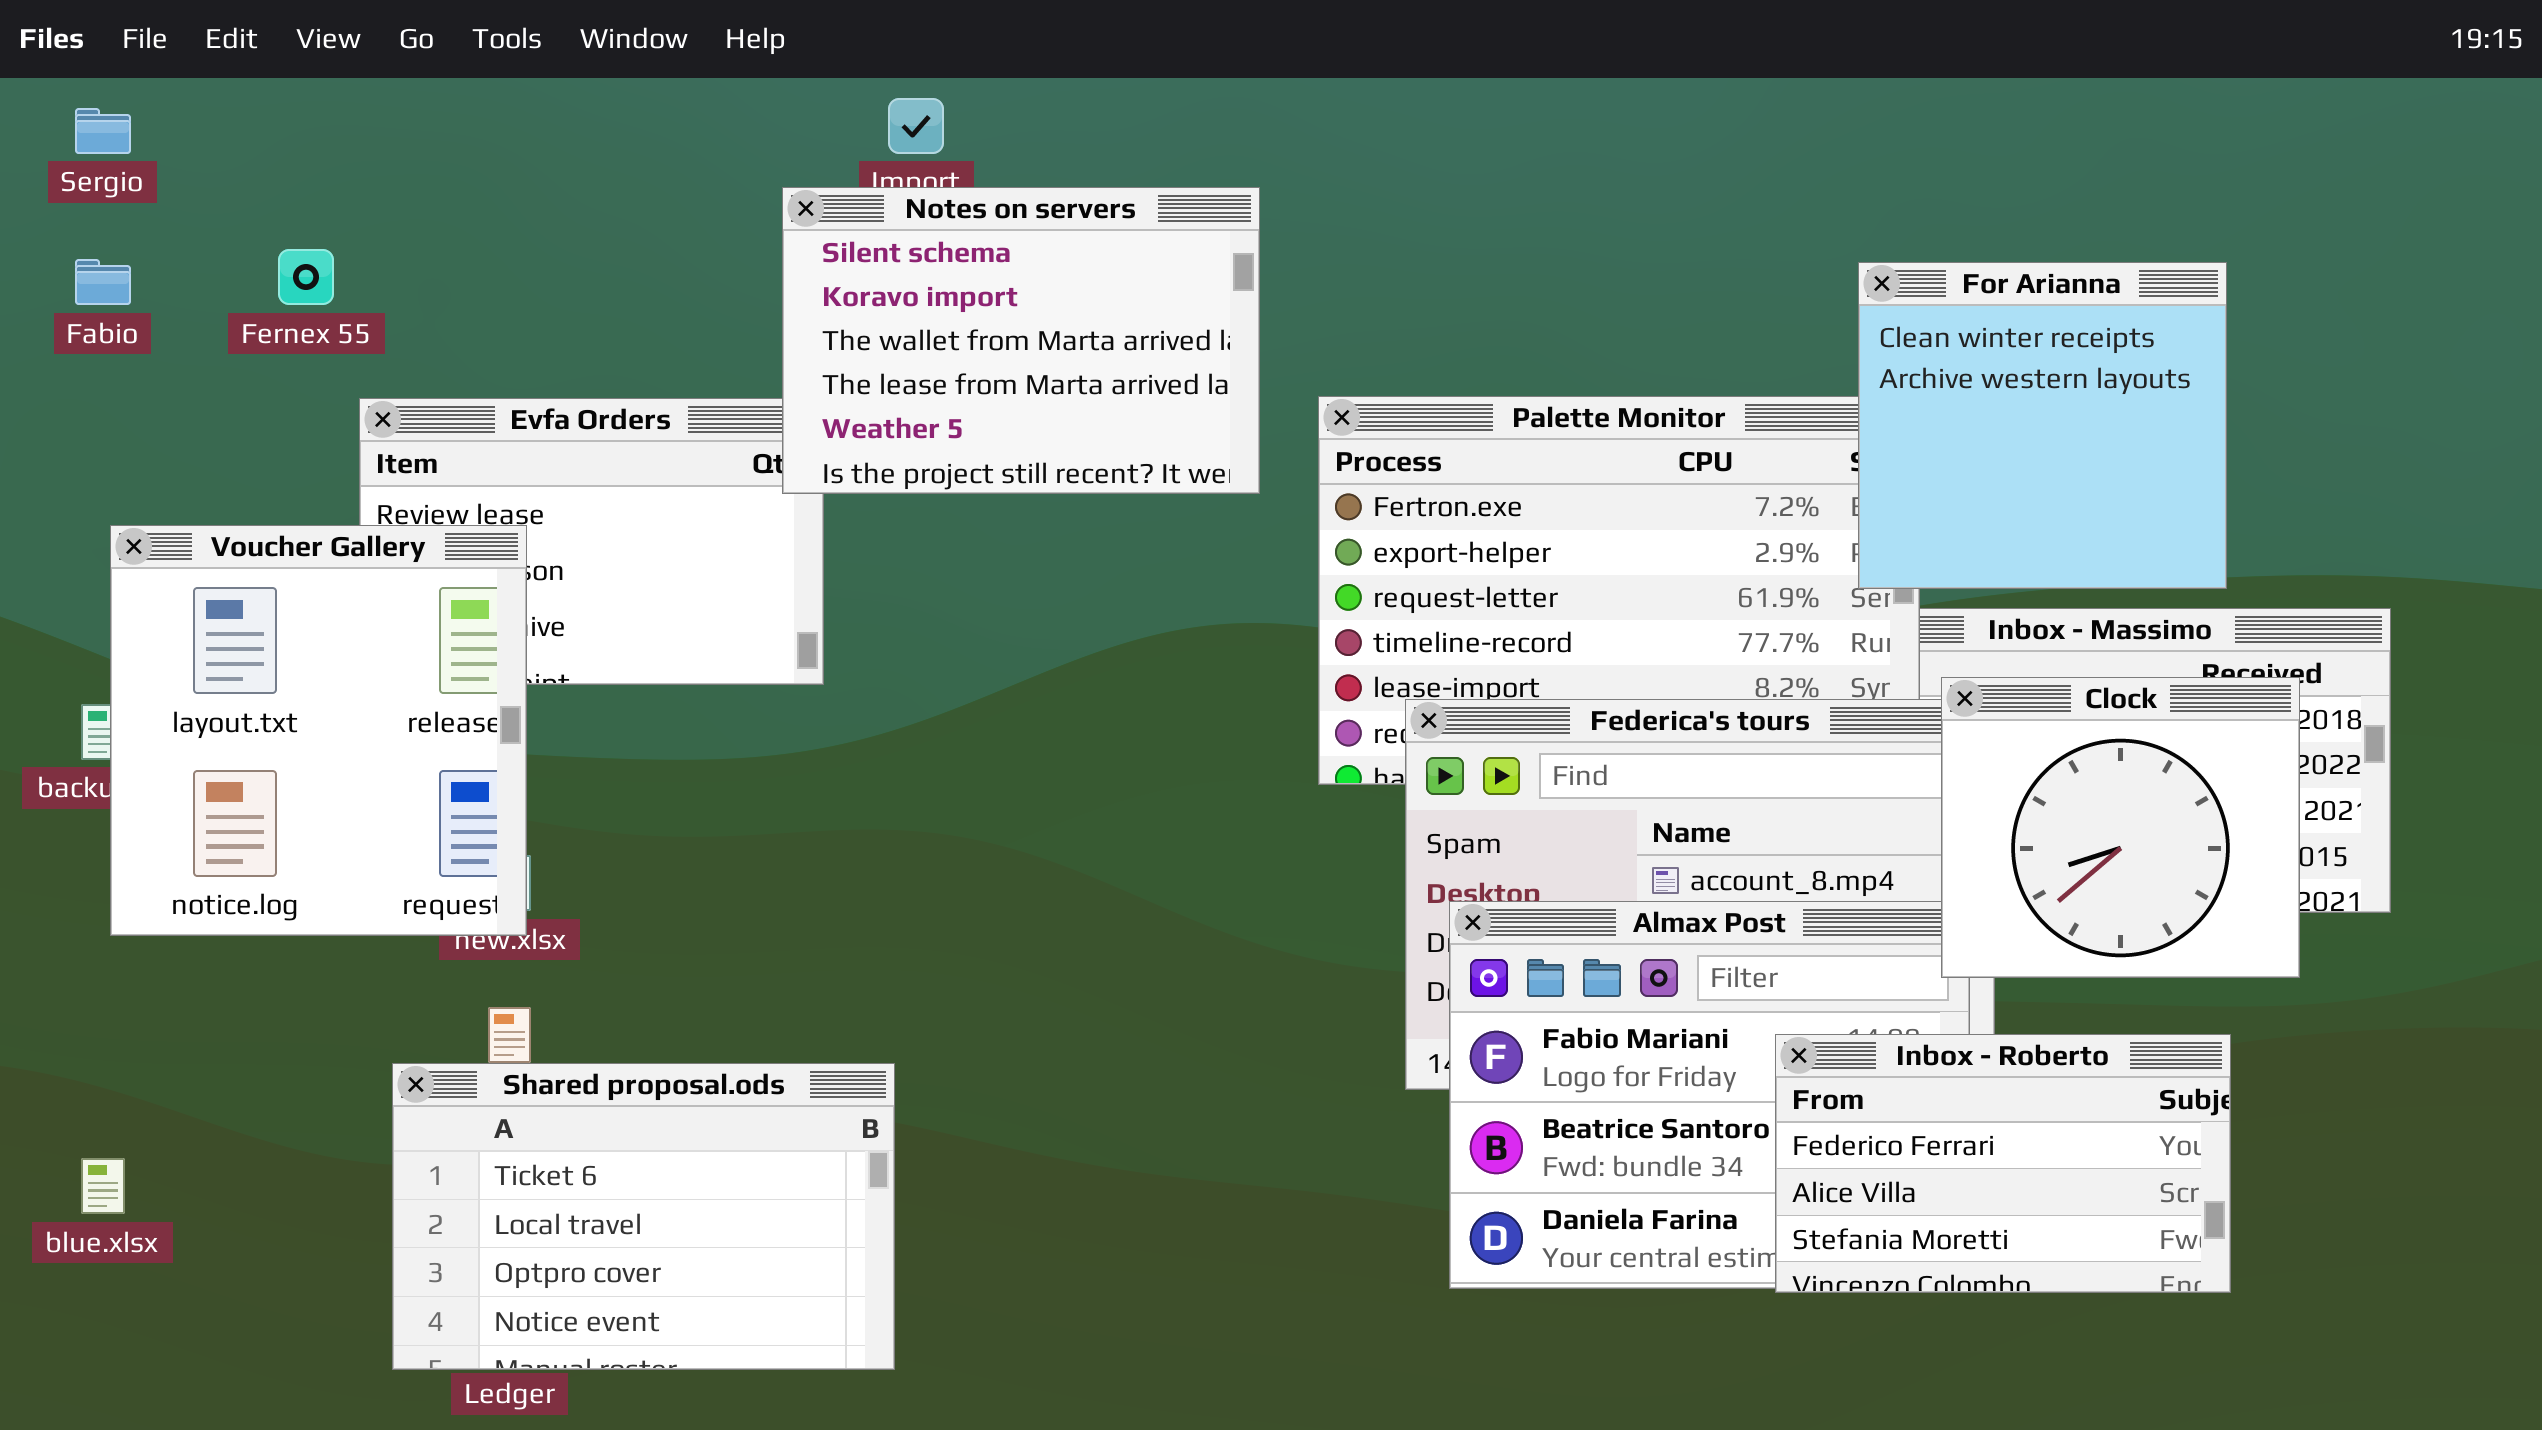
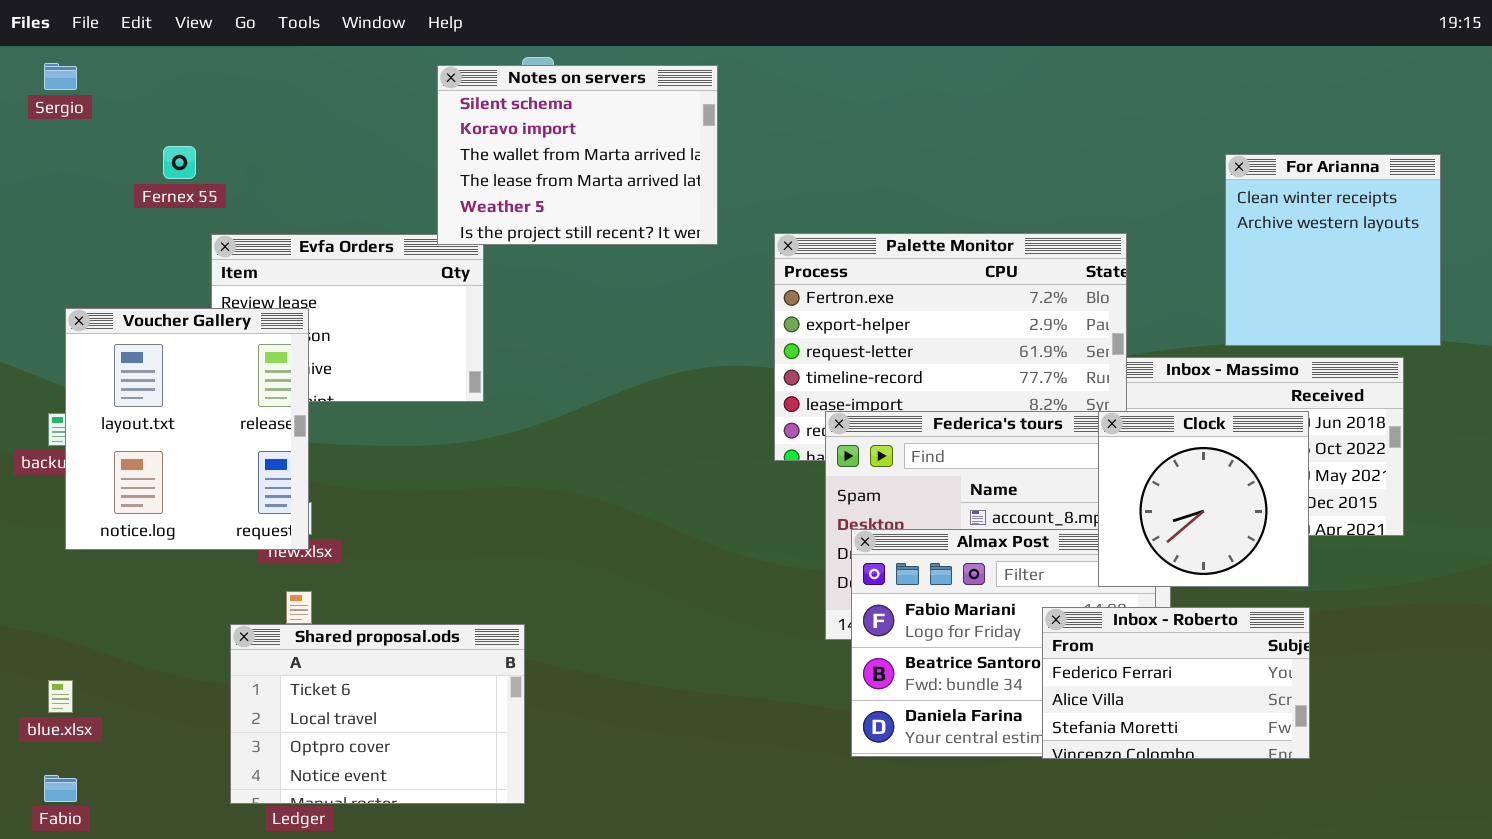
Notes on servers: [782,187,1260,494] -> [437,65,718,245], moved
Fabio: [75,259,131,305] -> [44,775,77,802], moved
For Arianna: [1858,262,2227,589] -> [1225,154,1441,346], moved
Clock: [1941,677,2300,978] -> [1098,411,1309,587], moved

